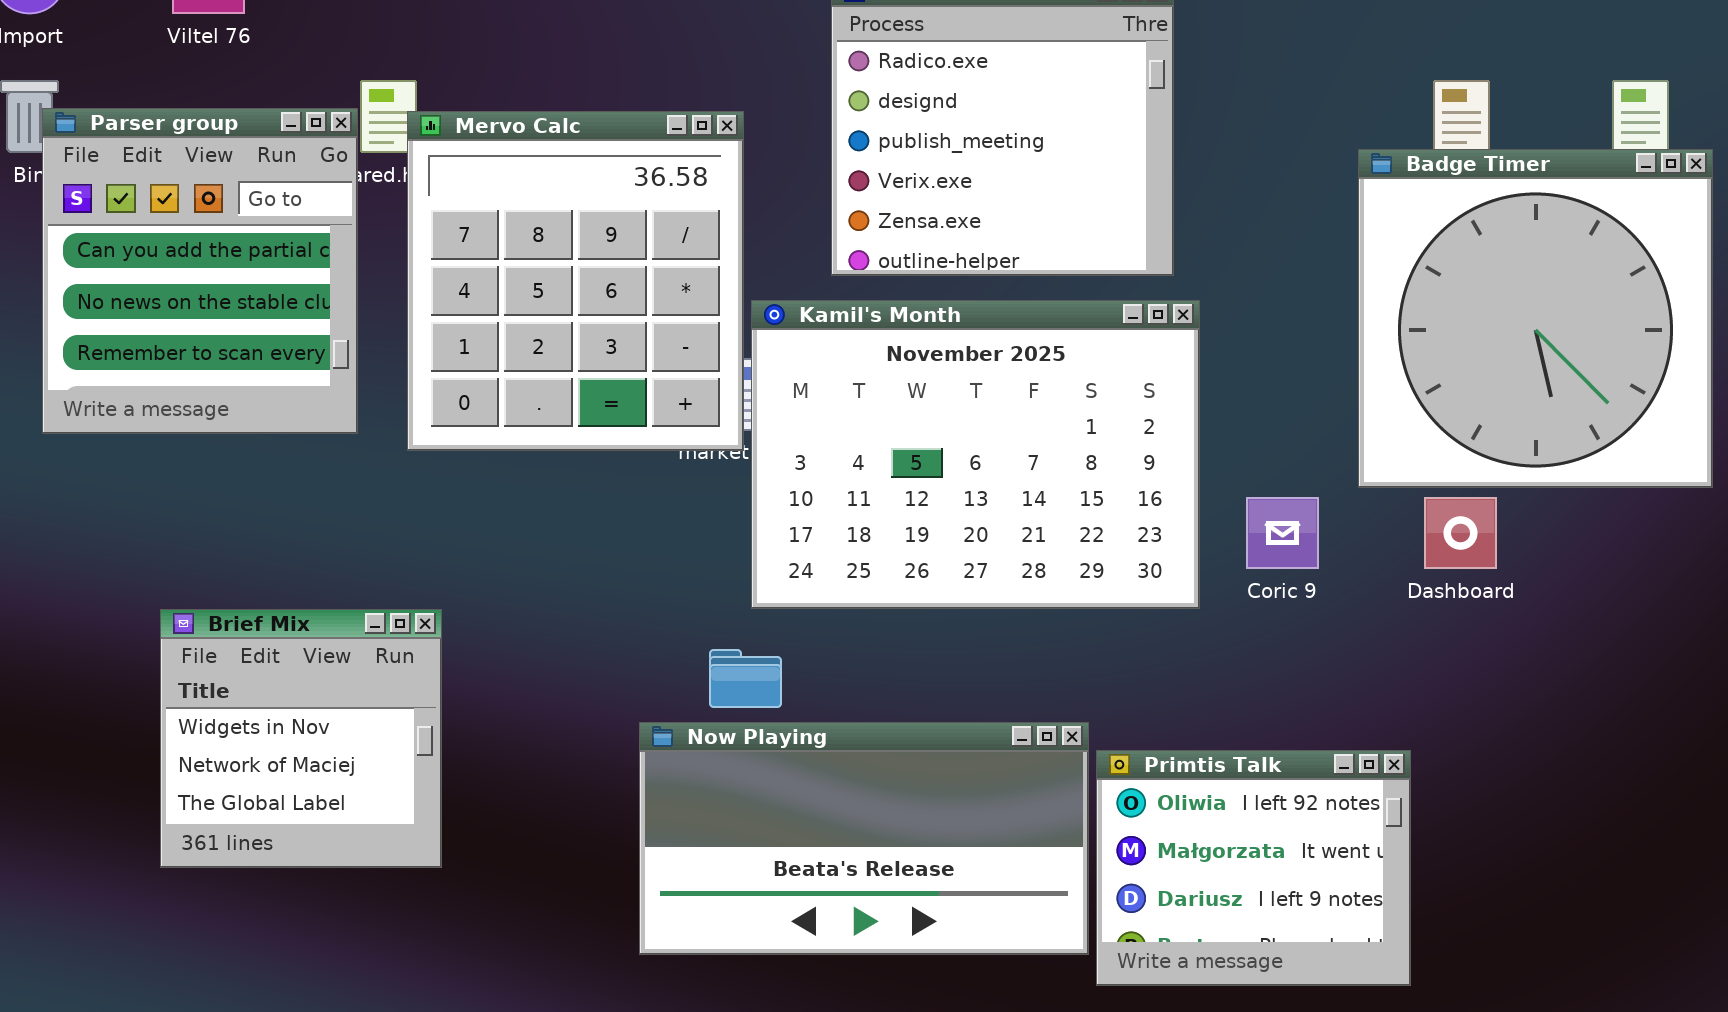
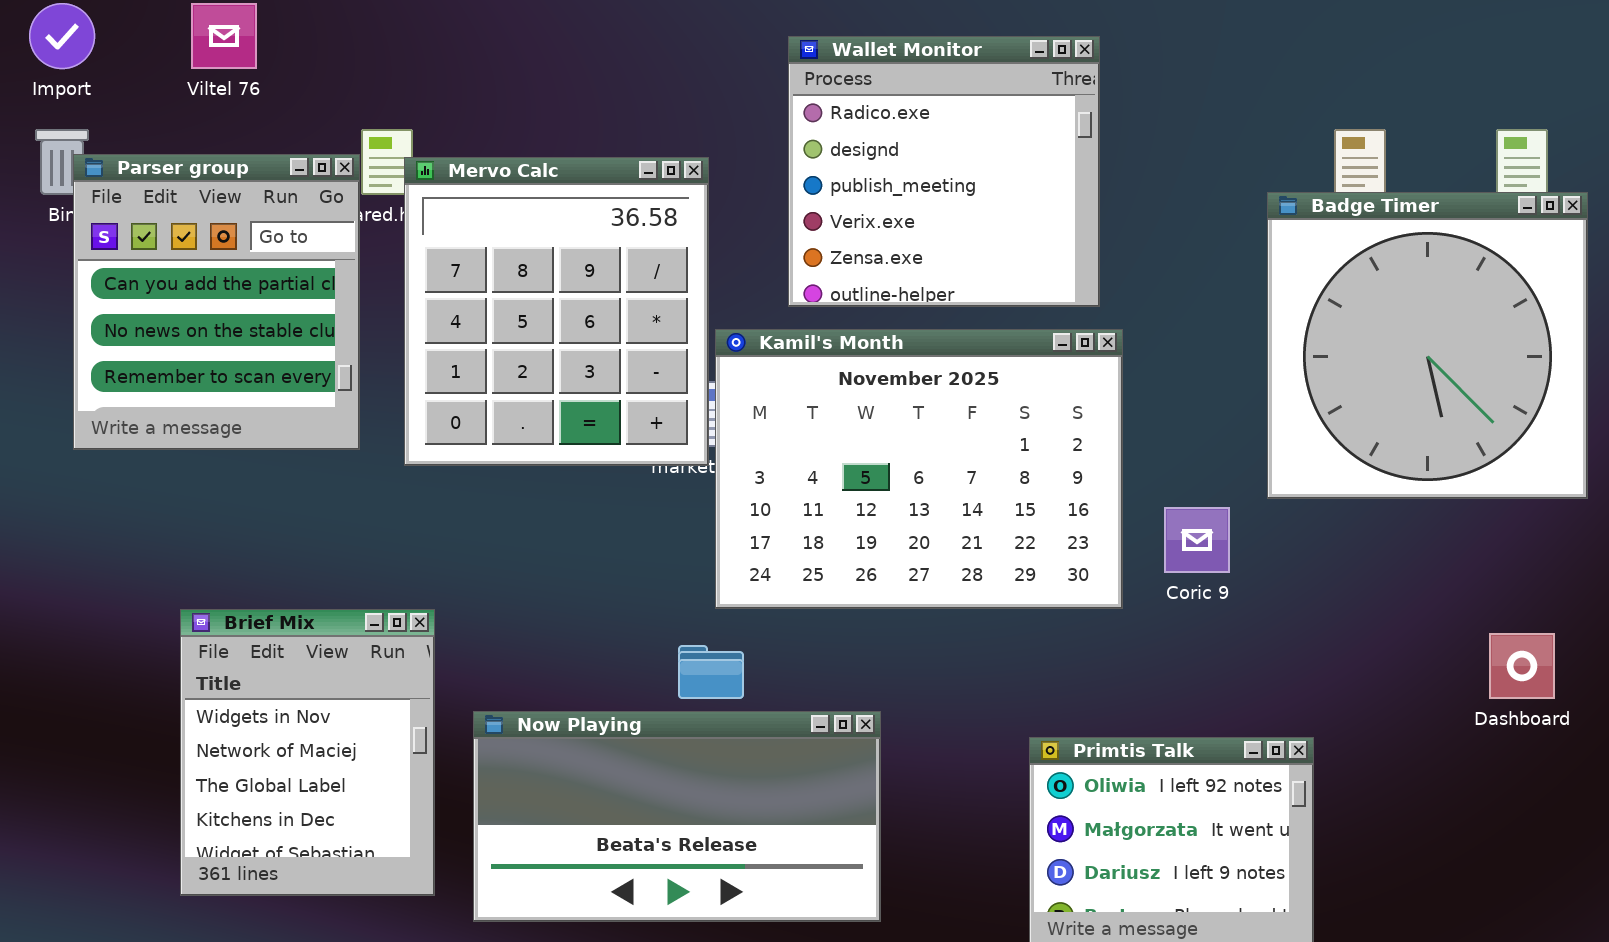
Dashboard: [1424,497,1497,569] -> [1489,633,1555,699], moved
Brief Mix: [160,609,442,868] -> [180,609,435,896], resized
Now Playing: [639,722,1089,955] -> [473,711,881,922], moved

